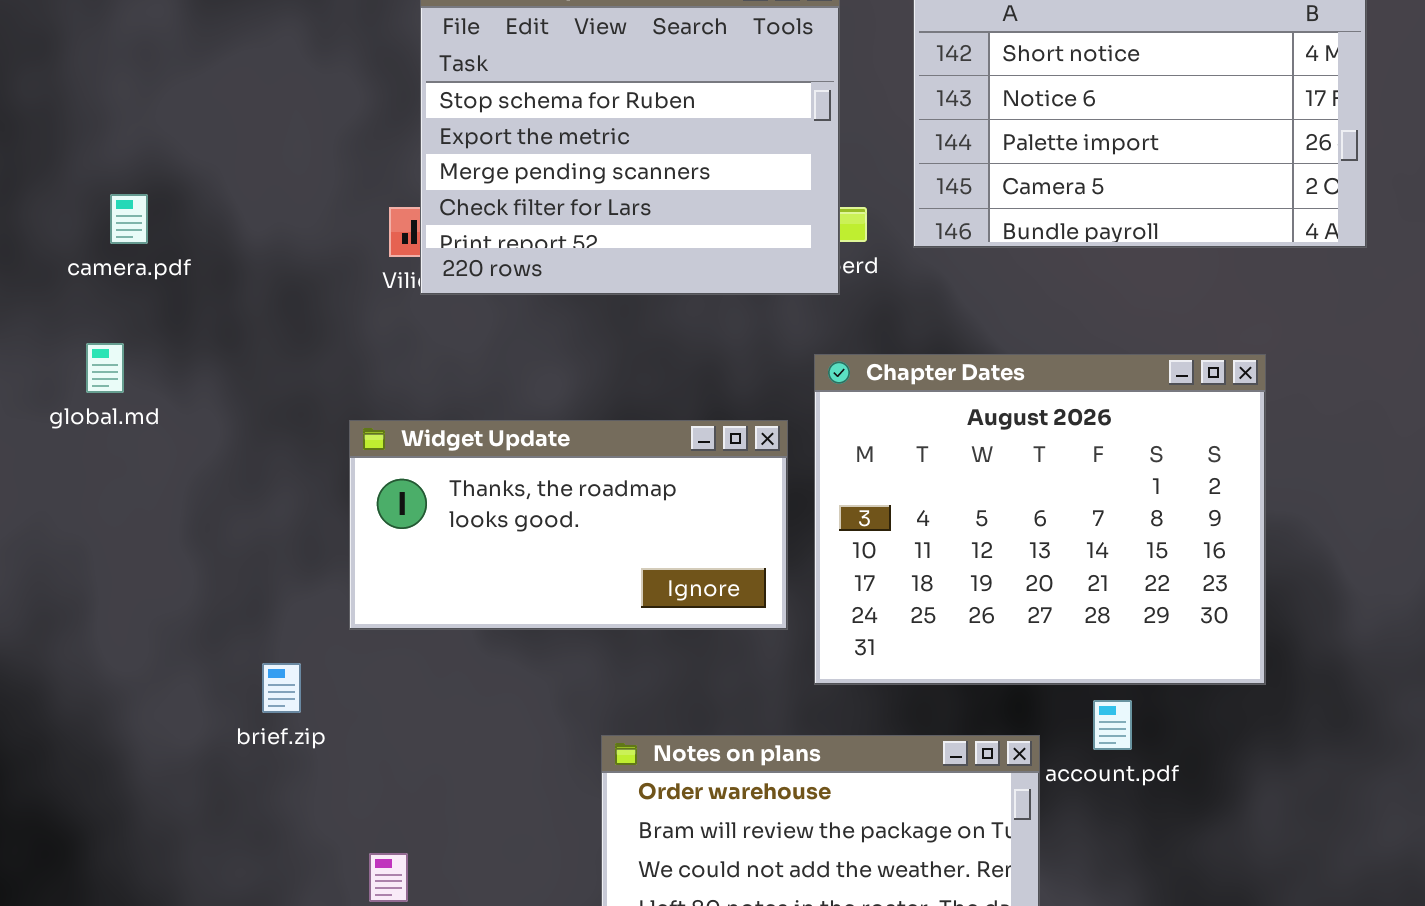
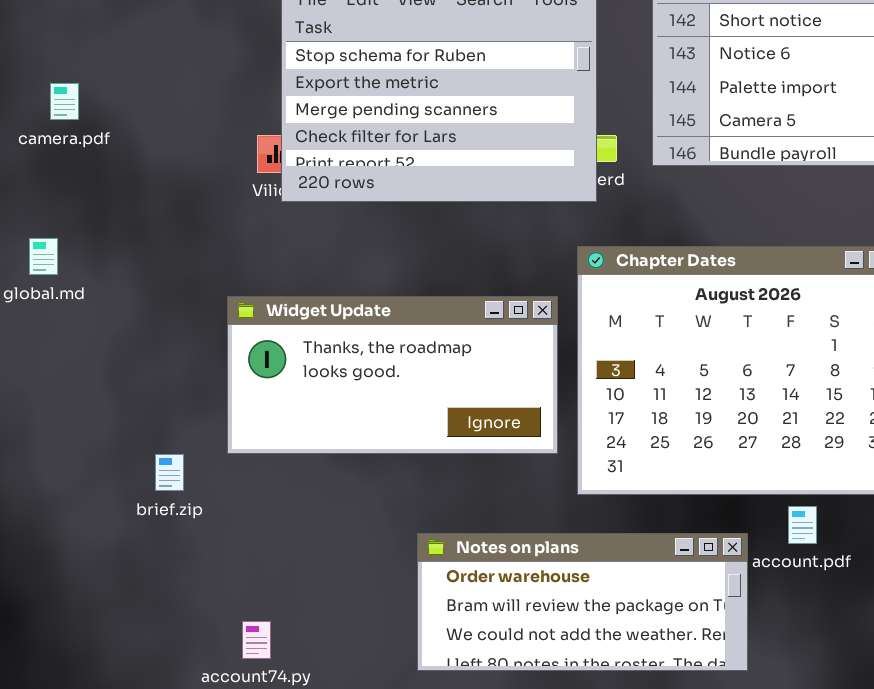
camera.pdf: [110,194,148,244] -> [50,83,79,120], moved
brief.zip: [262,663,301,713] -> [155,454,184,491], moved

